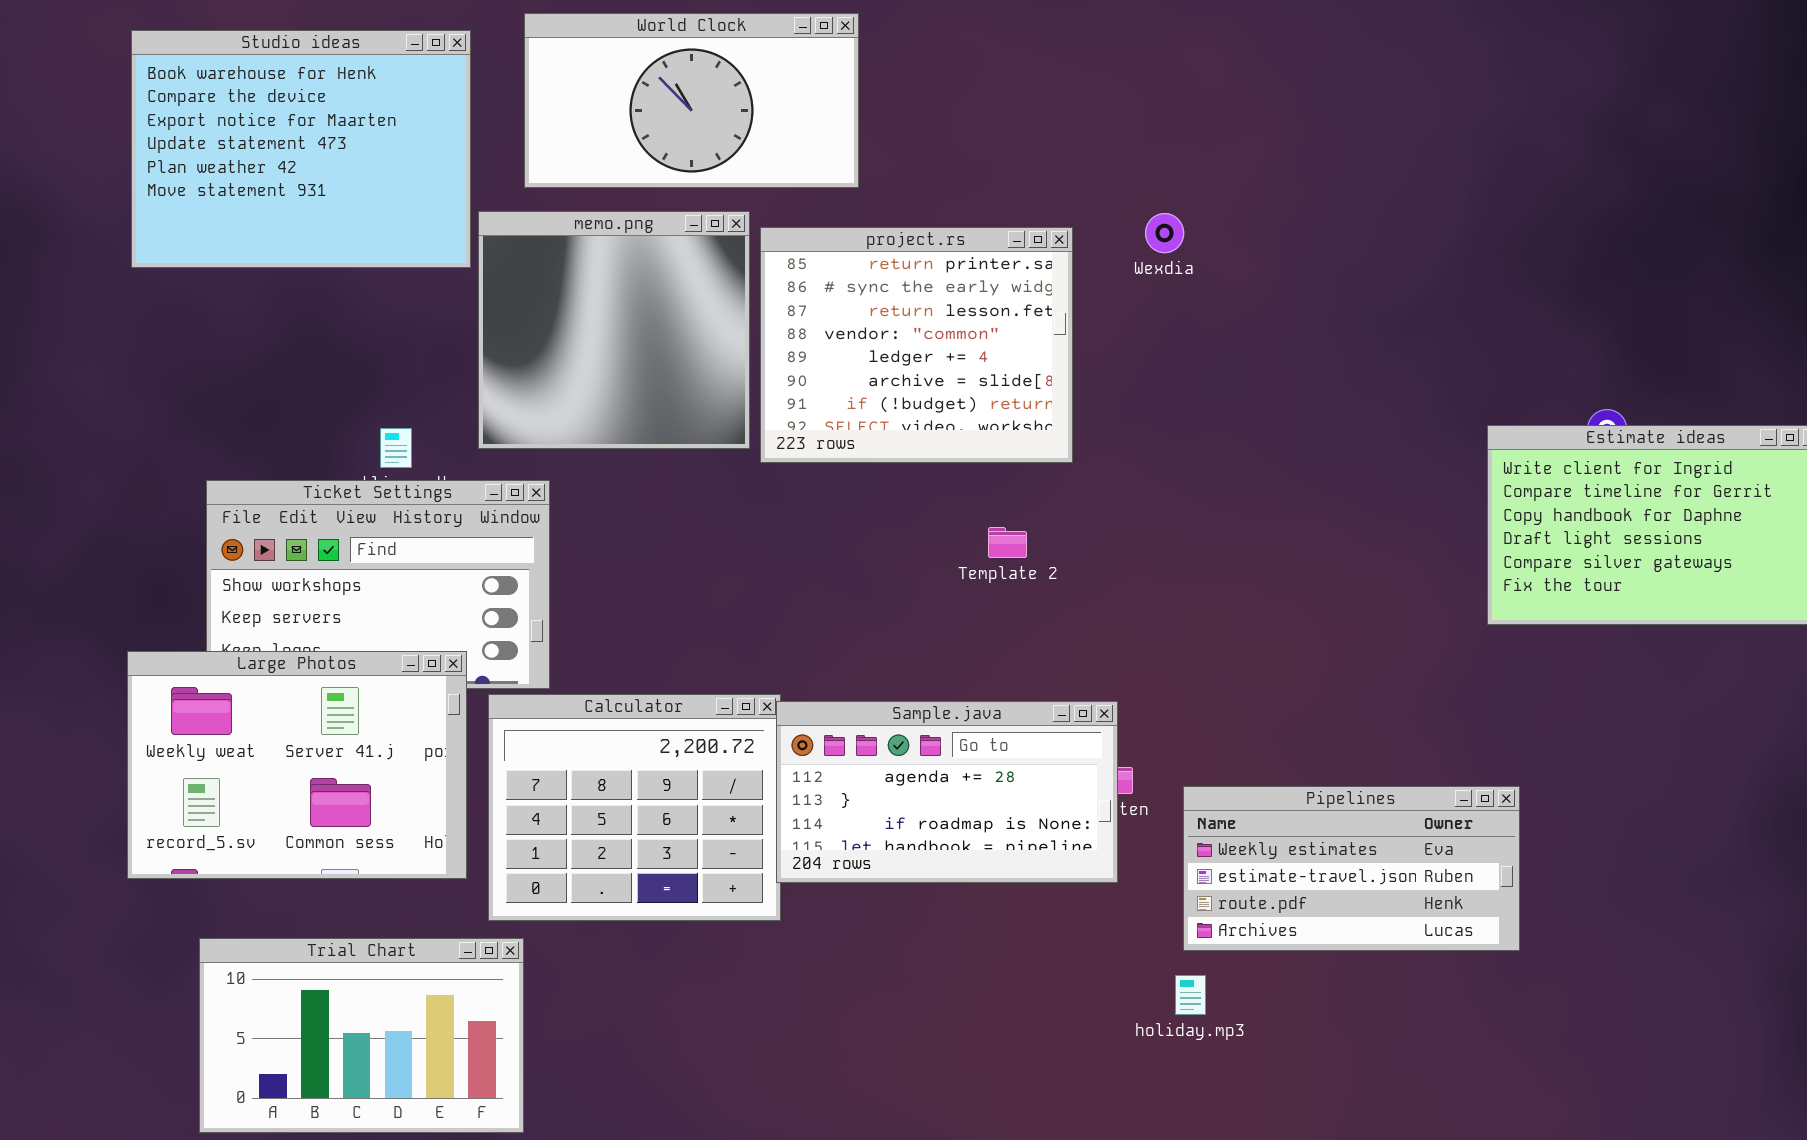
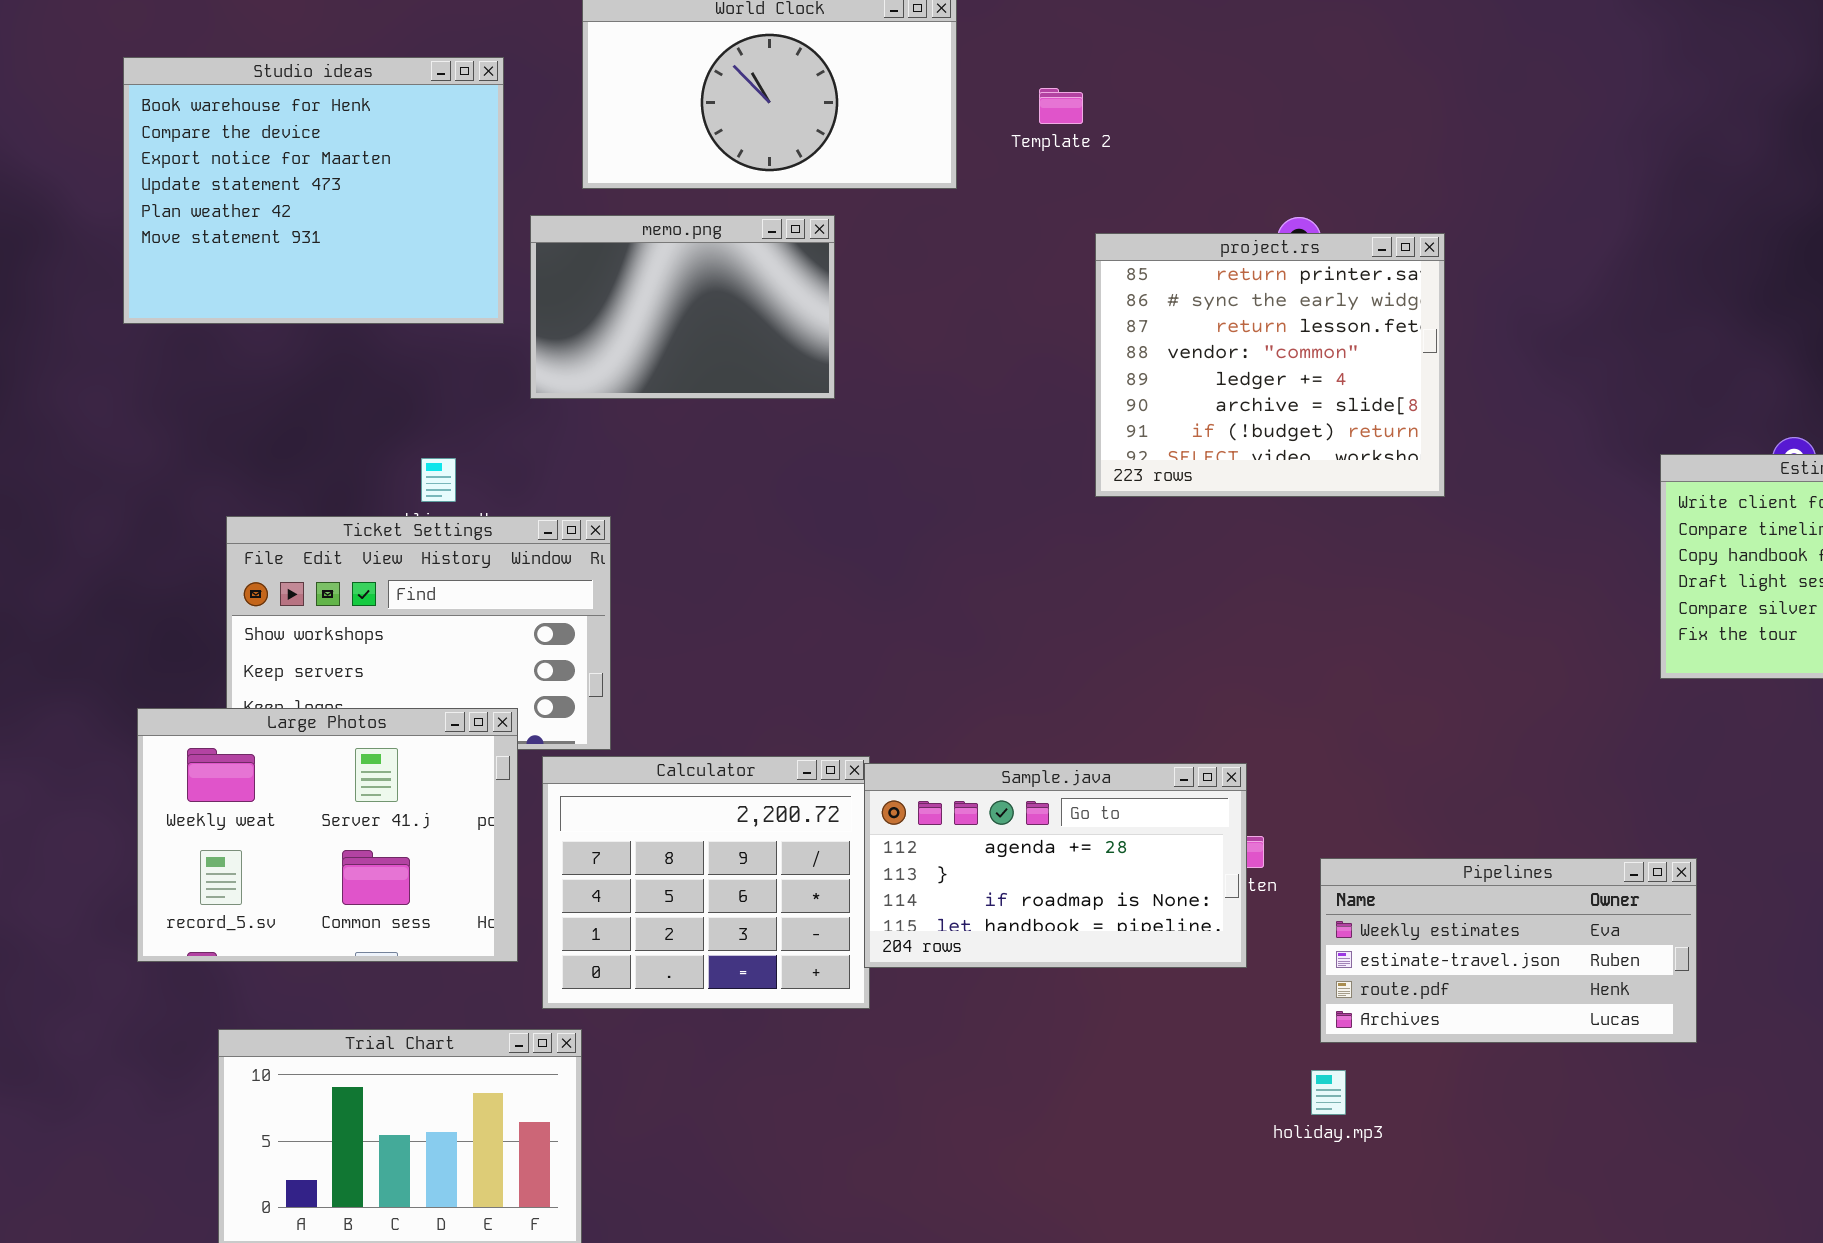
Studio ideas: [131,30,471,268] -> [123,57,504,324], moved
memo.png: [478,211,750,449] -> [530,215,835,399], resized
project.rs: [760,227,1073,463] -> [1095,233,1445,497], moved
Template 2: [988,527,1027,558] -> [1039,88,1083,124], moved

